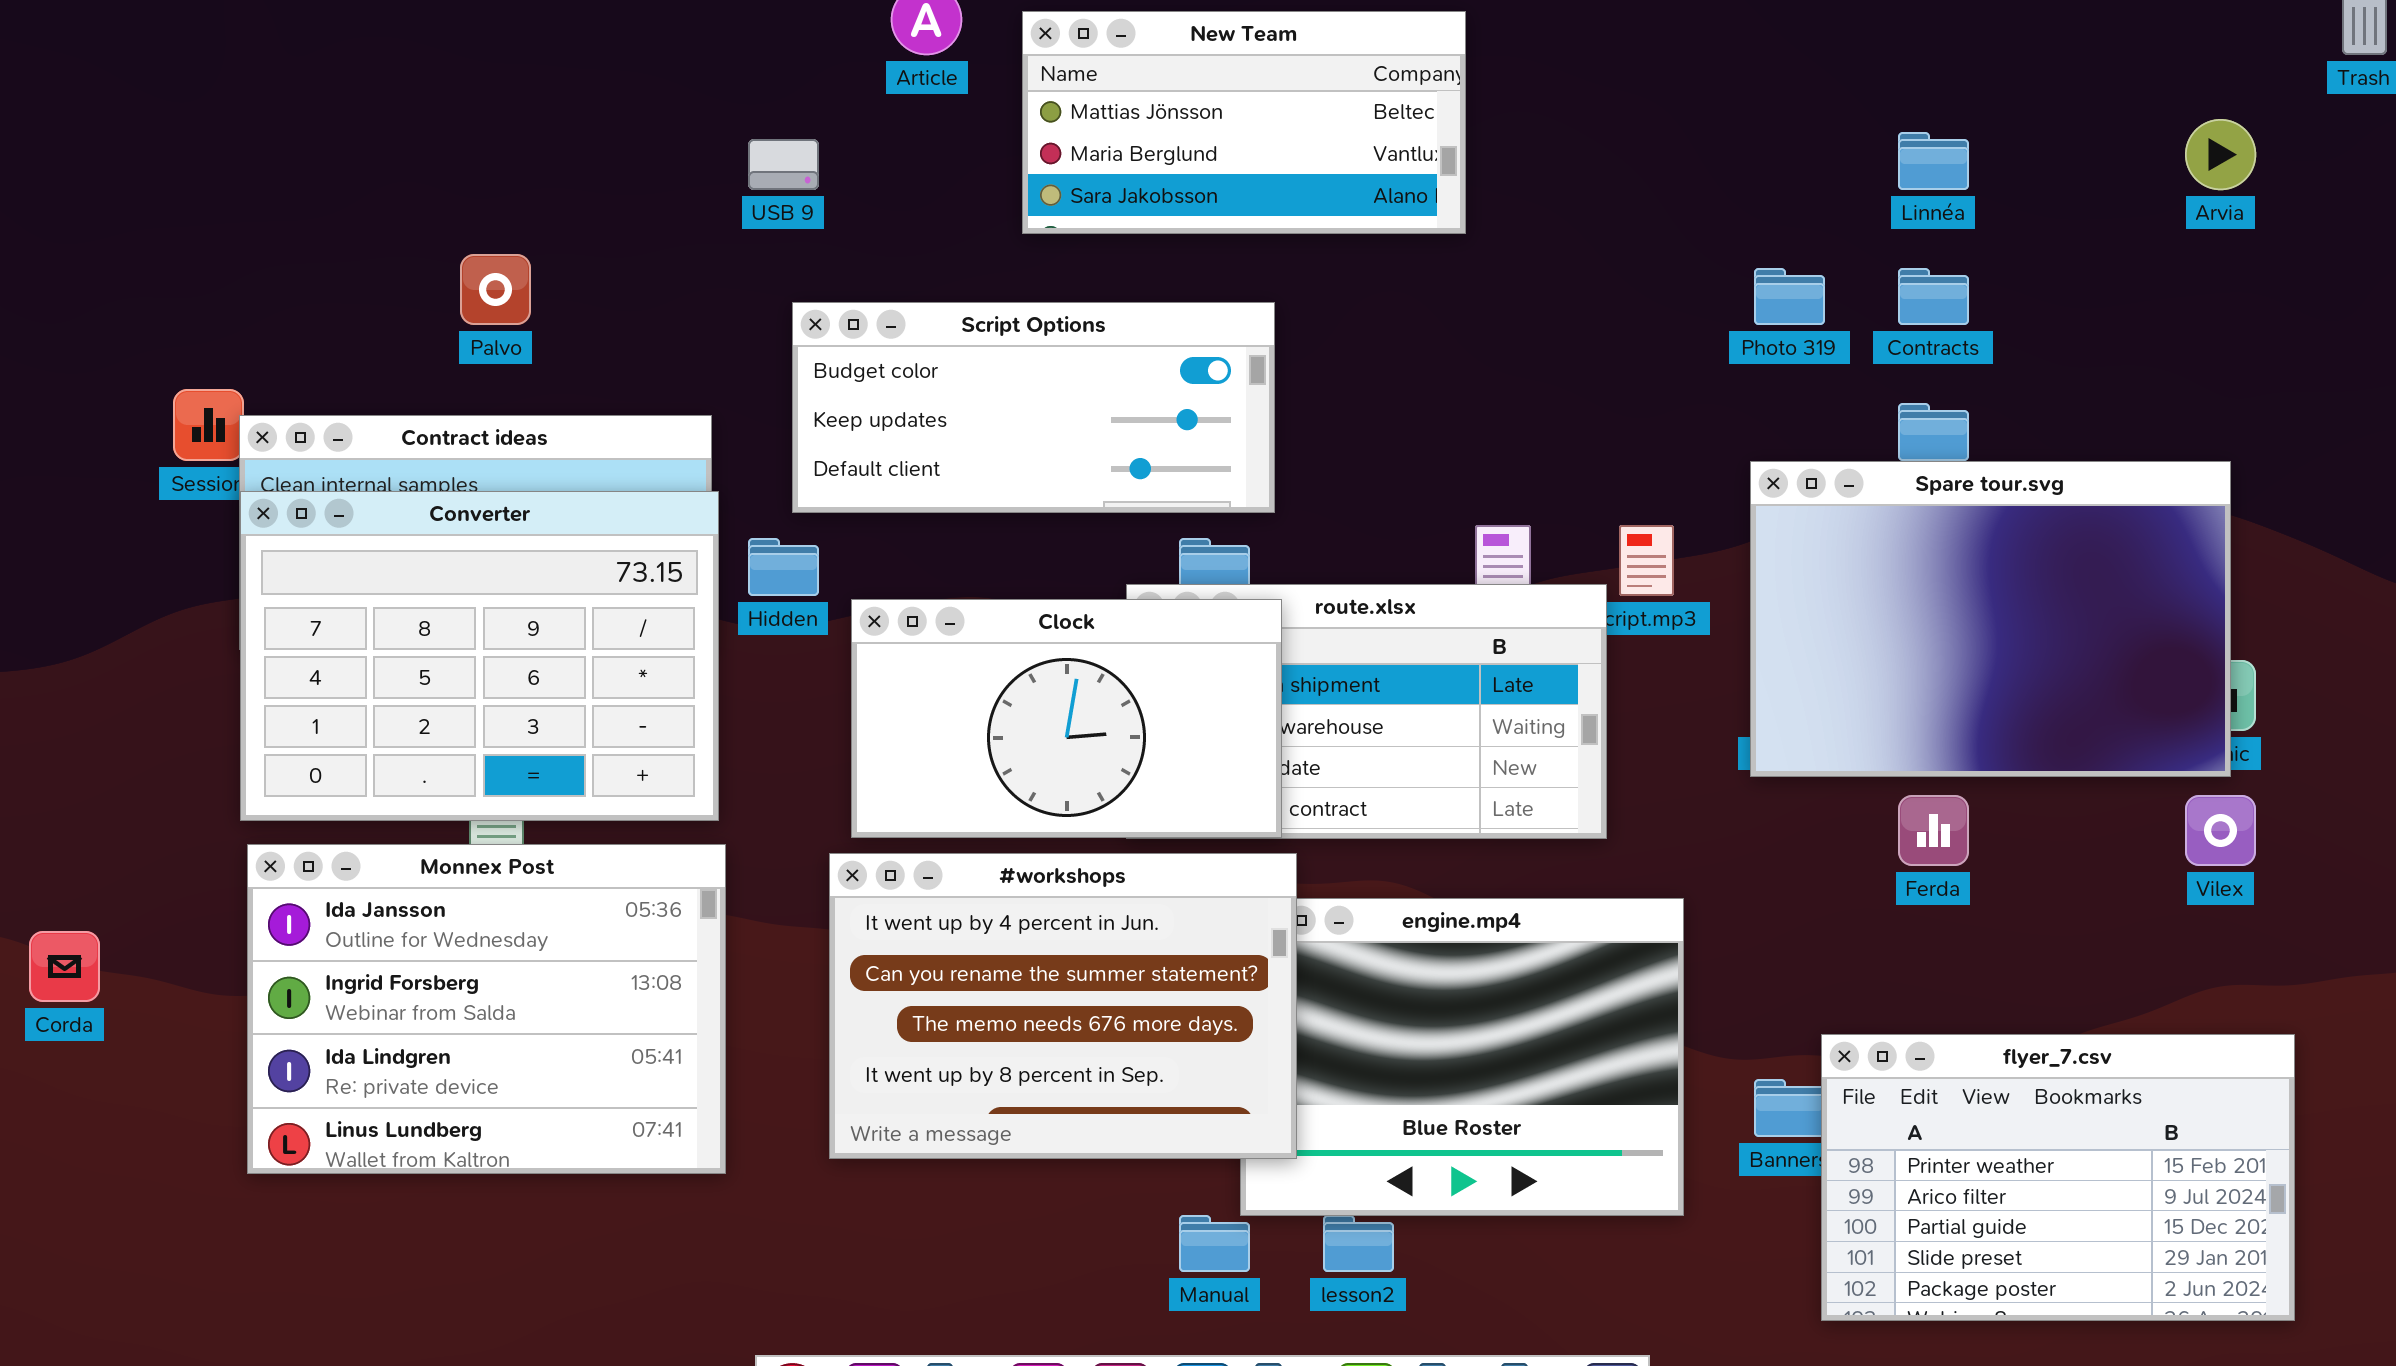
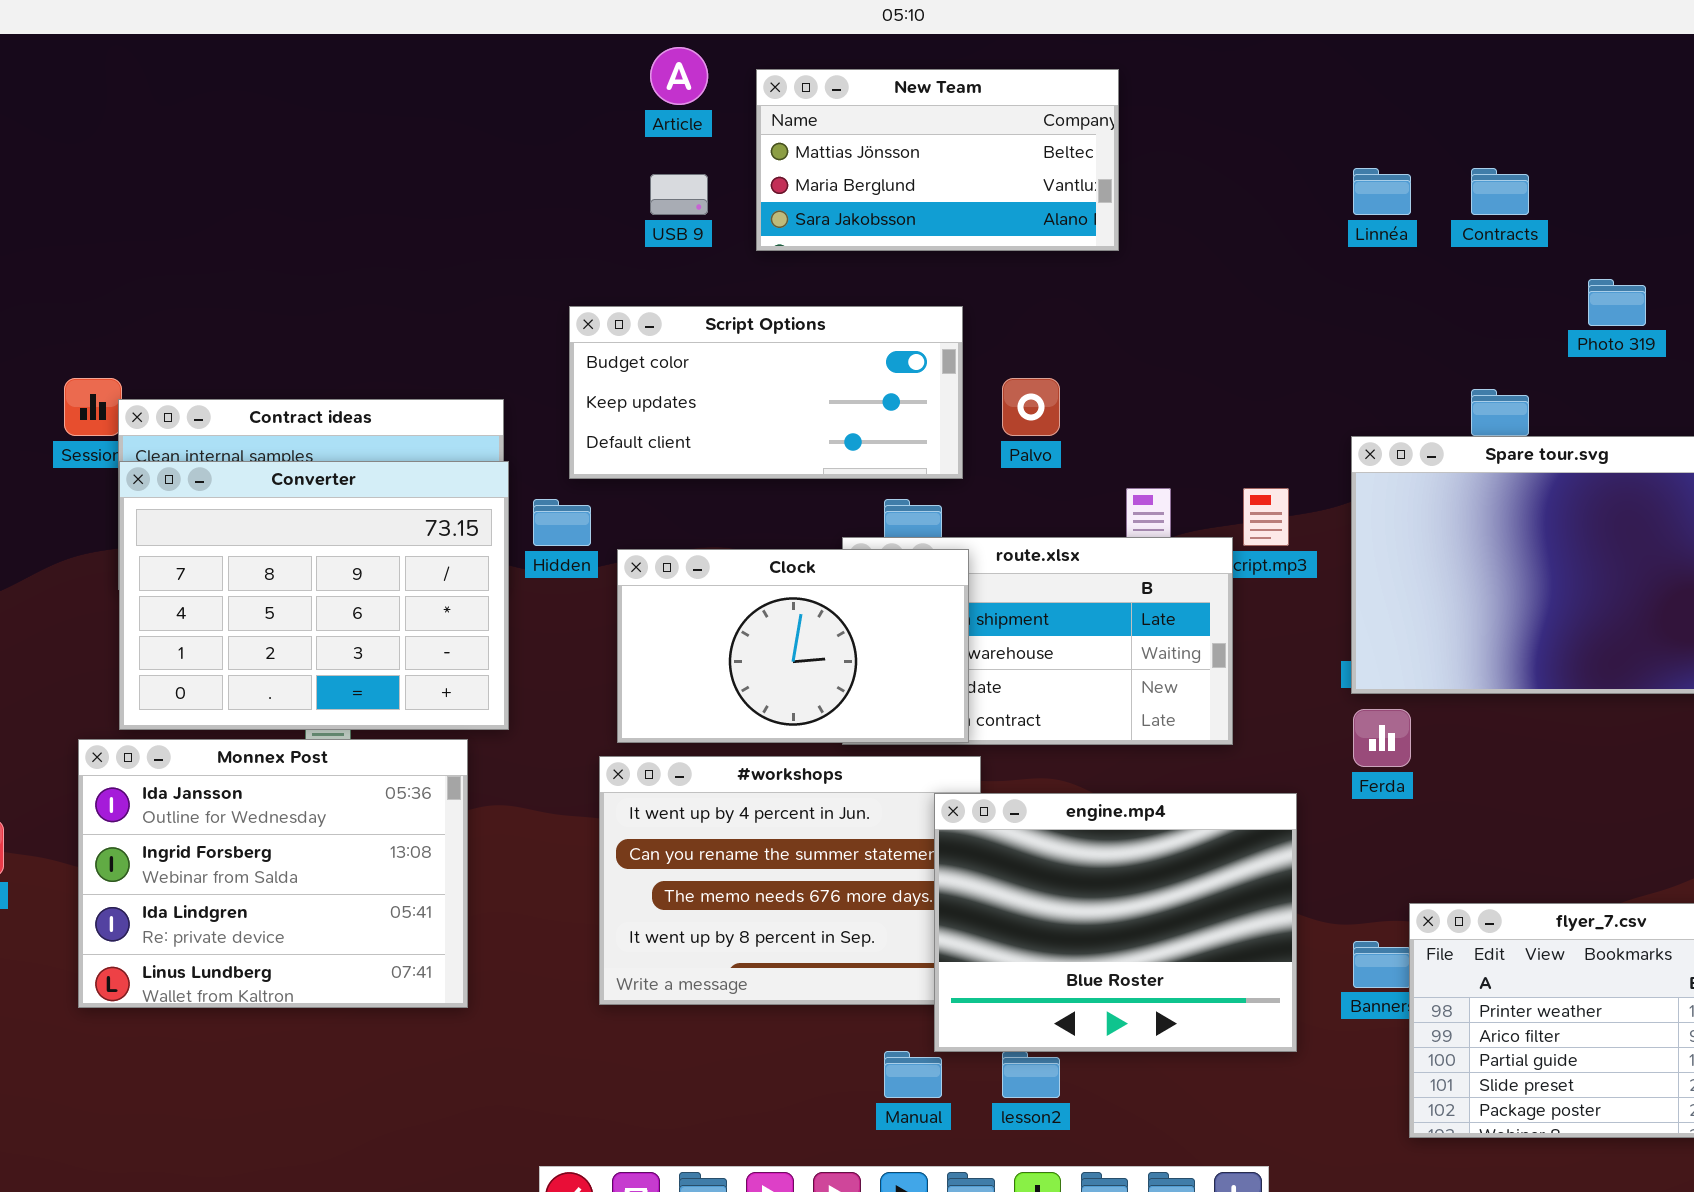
Linnéa: [1898,132,1969,190] -> [1353,168,1411,215], moved
USB 9: [748,139,819,190] -> [650,174,708,215], moved
Palvo: [460,254,531,325] -> [1002,378,1060,436], moved
Photo 319: [1754,268,1825,325] -> [1588,279,1646,326], moved
Contracts: [1898,268,1969,325] -> [1471,168,1529,215], moved
Ferda: [1898,795,1969,866] -> [1353,709,1411,767], moved
Monnex Post: [247,844,726,1174] -> [78,739,468,1008], moved
engine.mp4: [1240,898,1684,1216] -> [934,793,1297,1052], raised

